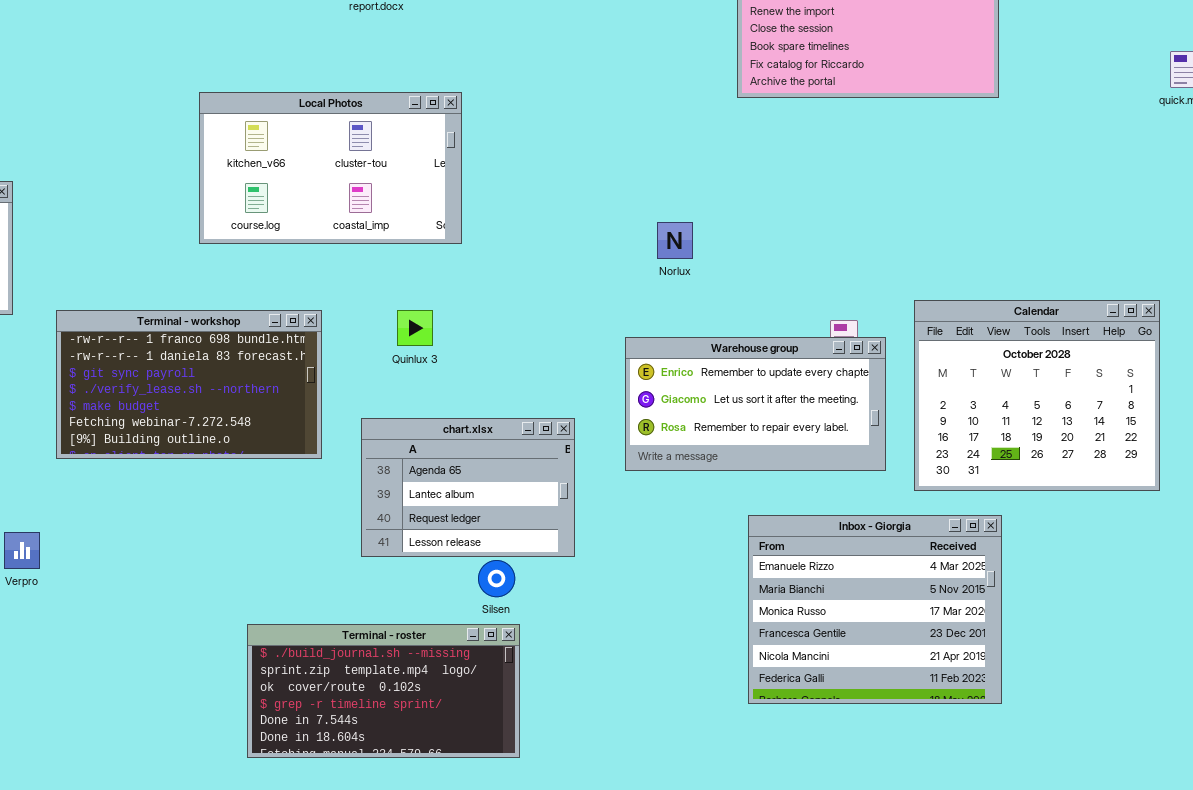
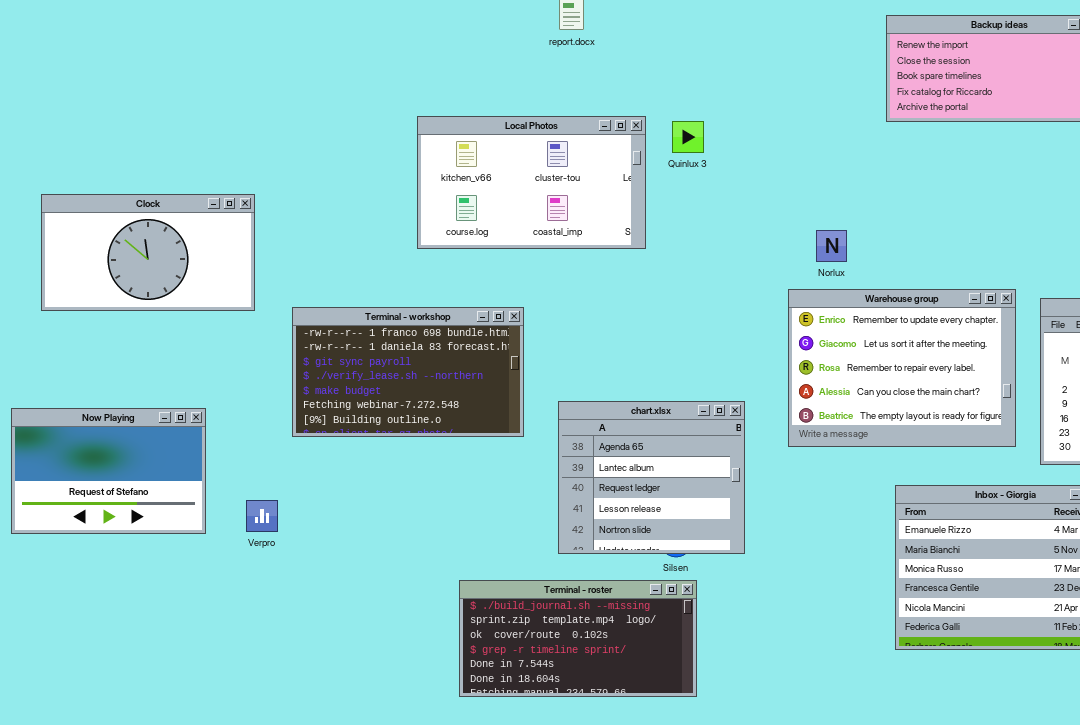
Quinlux 3: [397,310,433,346] -> [672,121,704,153], moved
Warehouse group: [625,337,886,471] -> [788,289,1016,447], resized
chart.xlsx: [361,418,575,557] -> [558,401,745,554], resized

